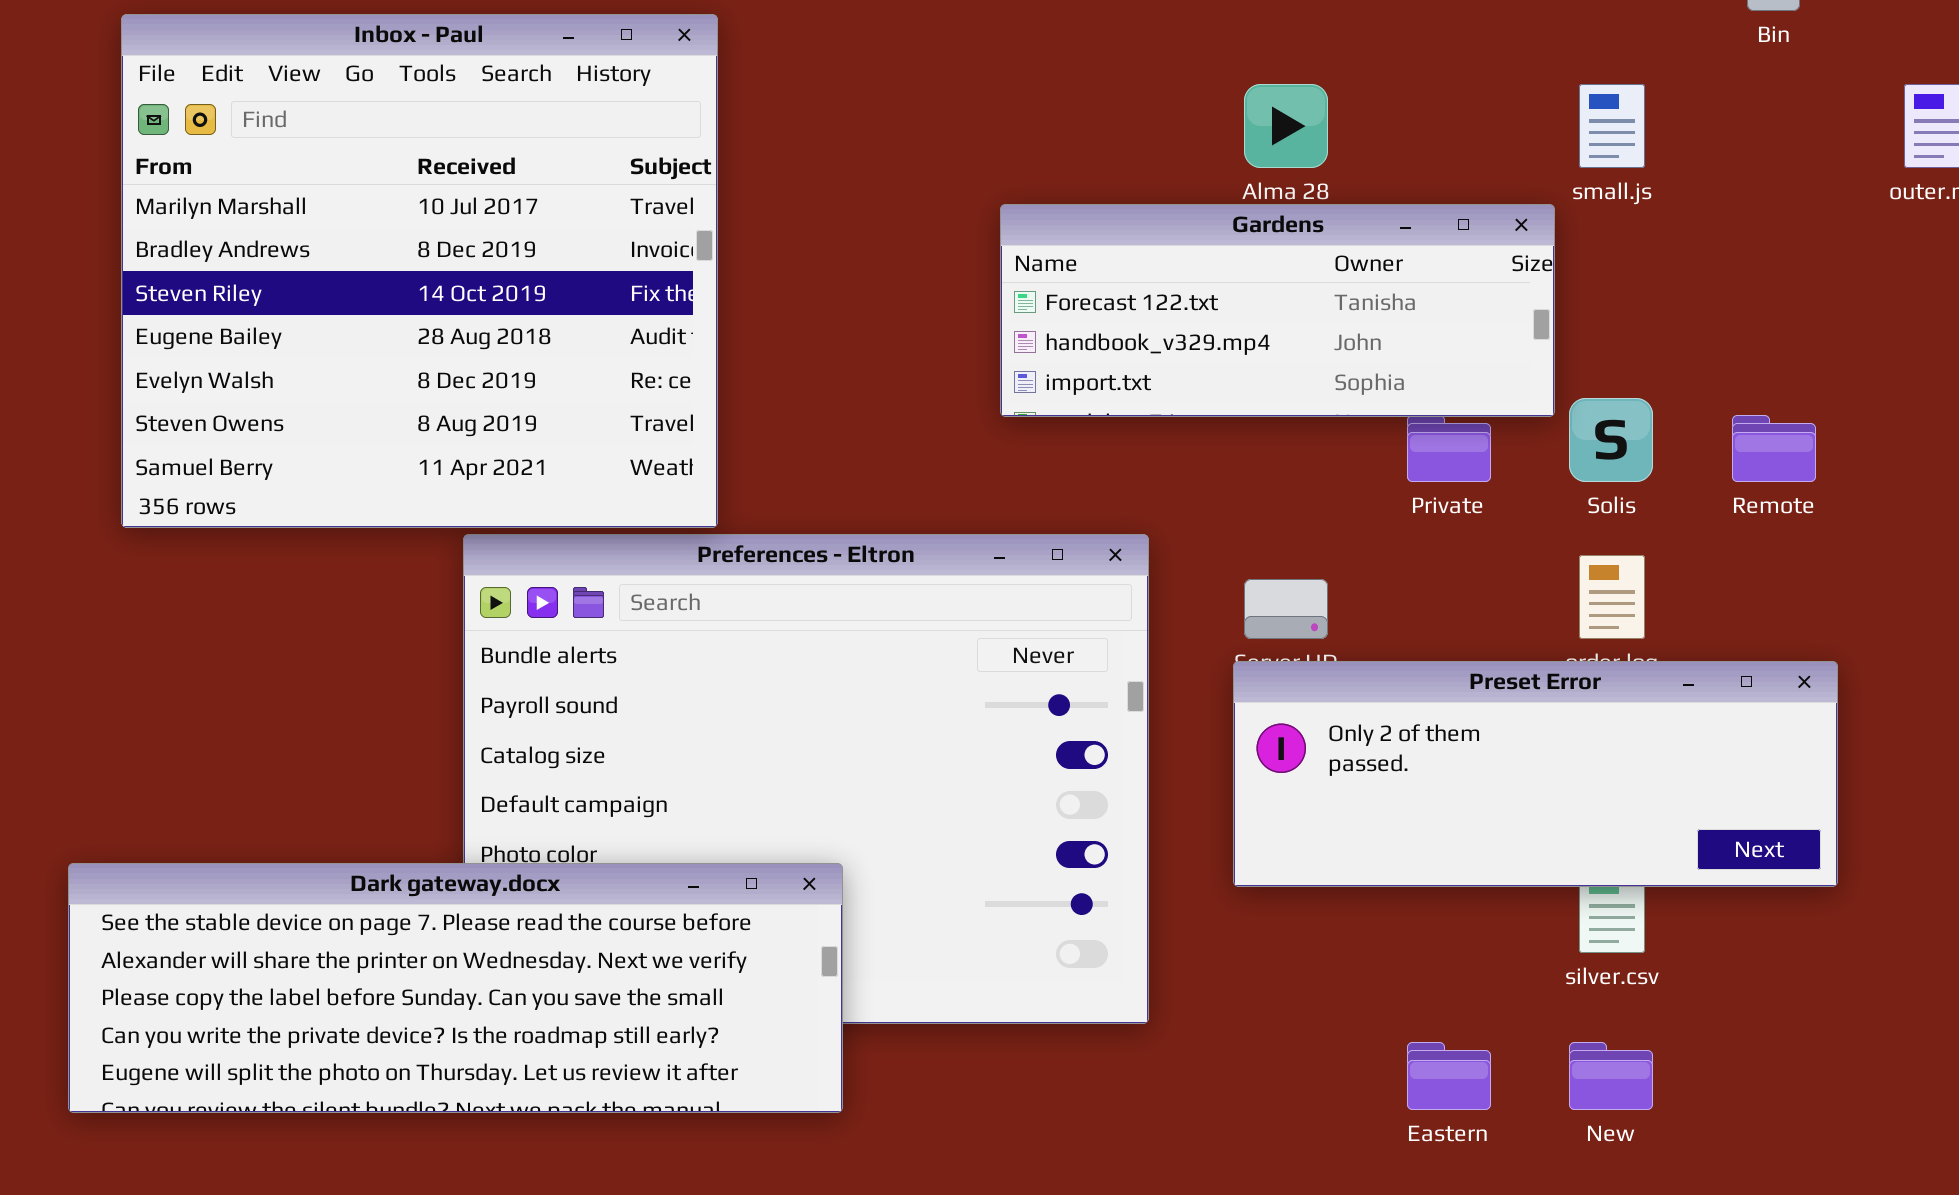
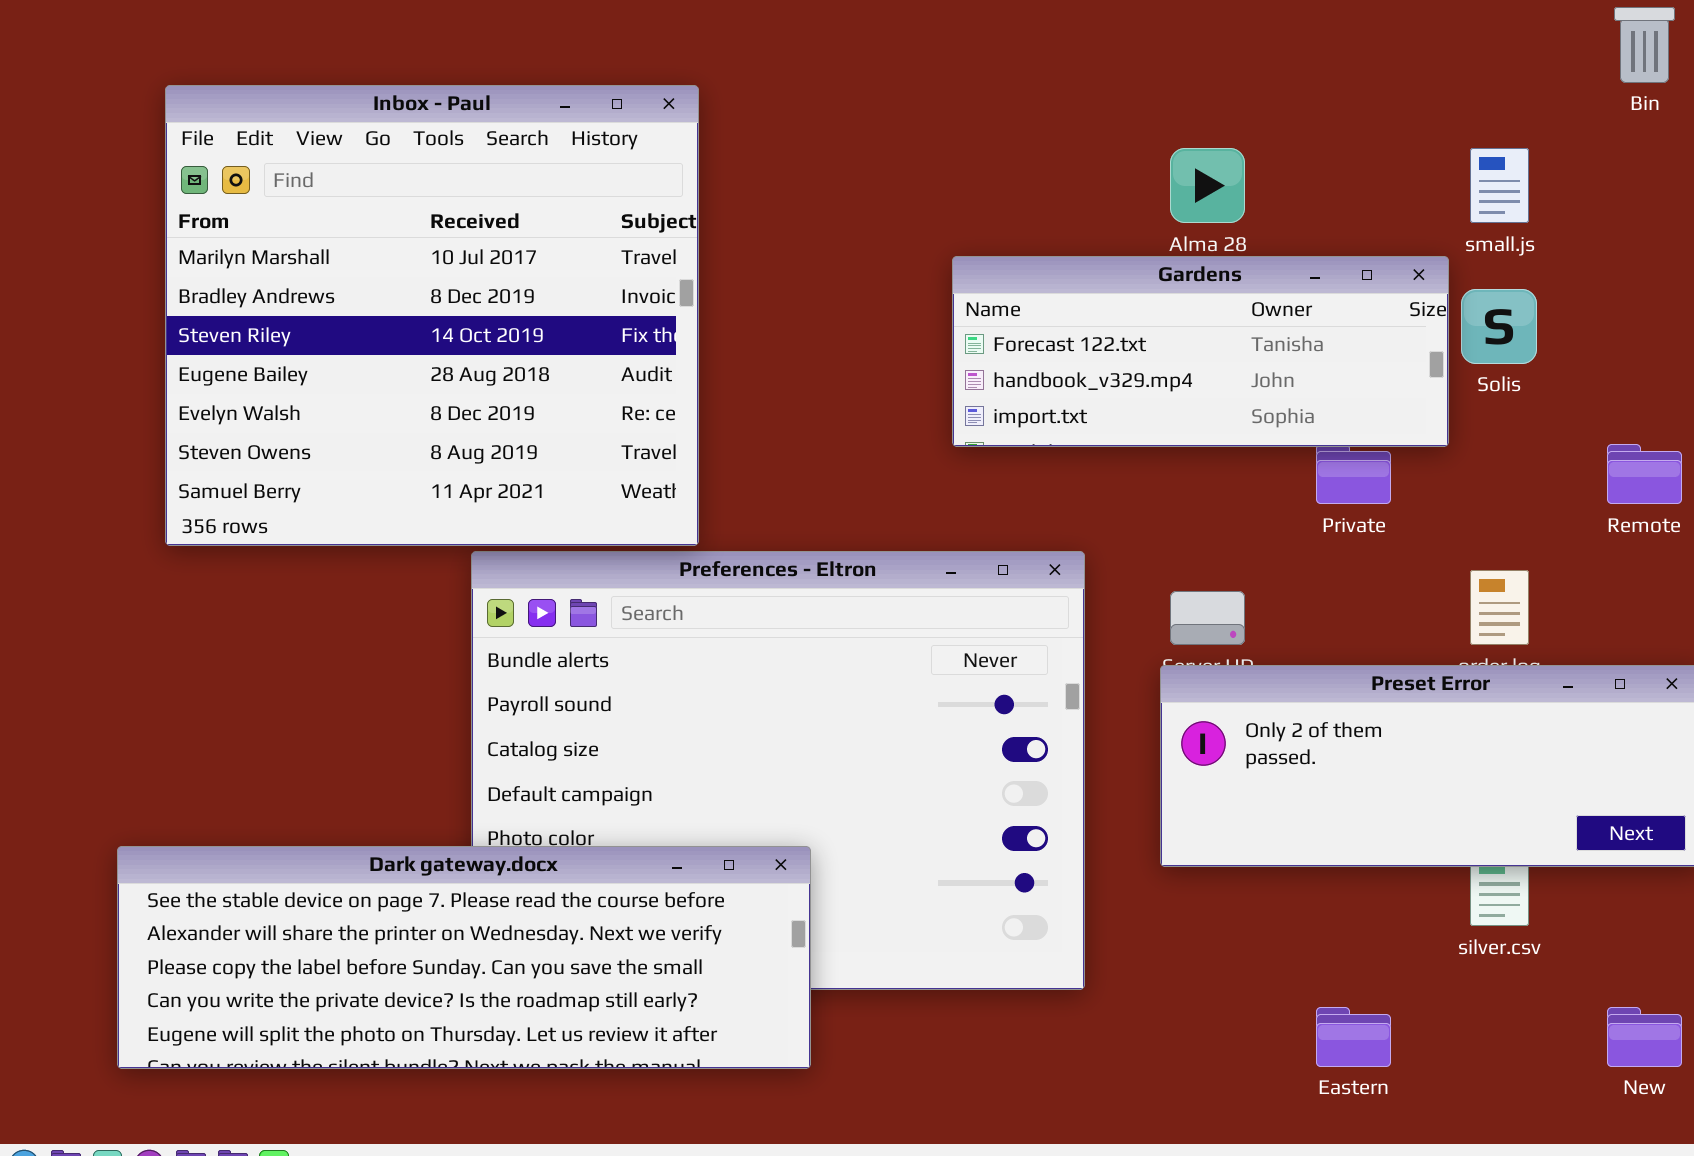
Solis: [1569,398,1653,482] -> [1461,289,1537,364], moved
New: [1569,1042,1653,1110] -> [1607,1007,1682,1067], moved

